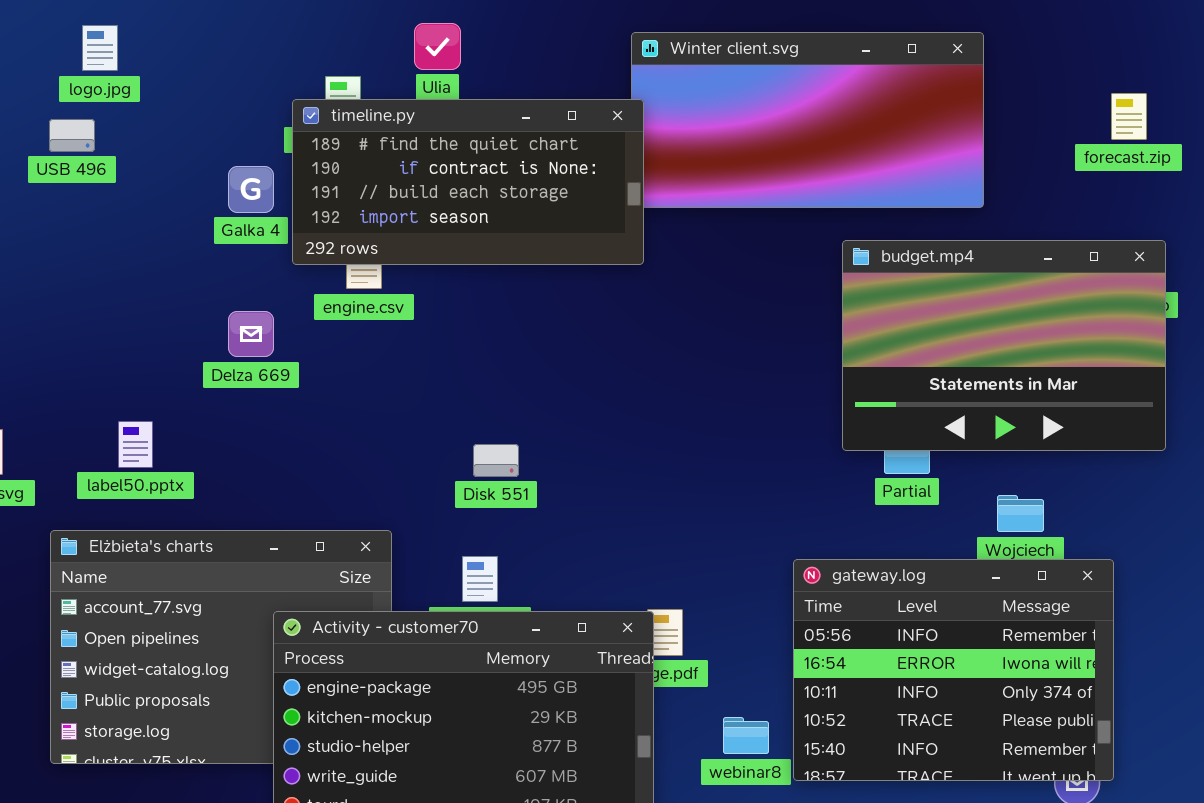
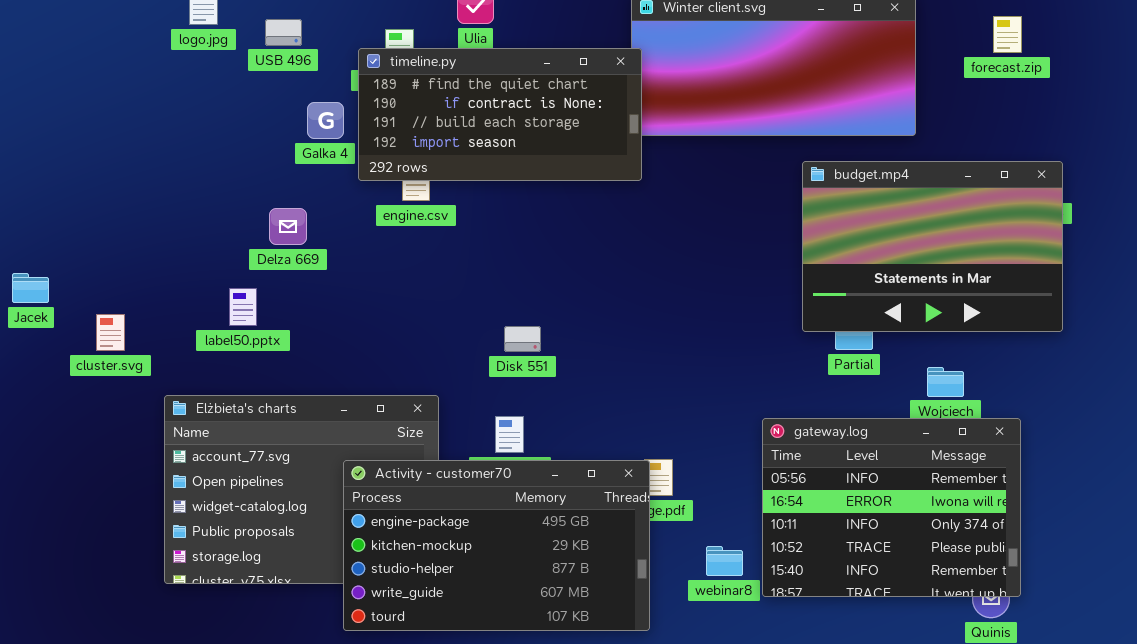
forecast.zip: [1111,93,1147,140] -> [993,16,1022,53], moved
USB 496: [49,119,95,152] -> [265,19,302,46], moved
Delza 669: [228,311,274,357] -> [269,208,307,245], moved
label50.pptx: [118,421,153,468] -> [229,288,257,326], moved

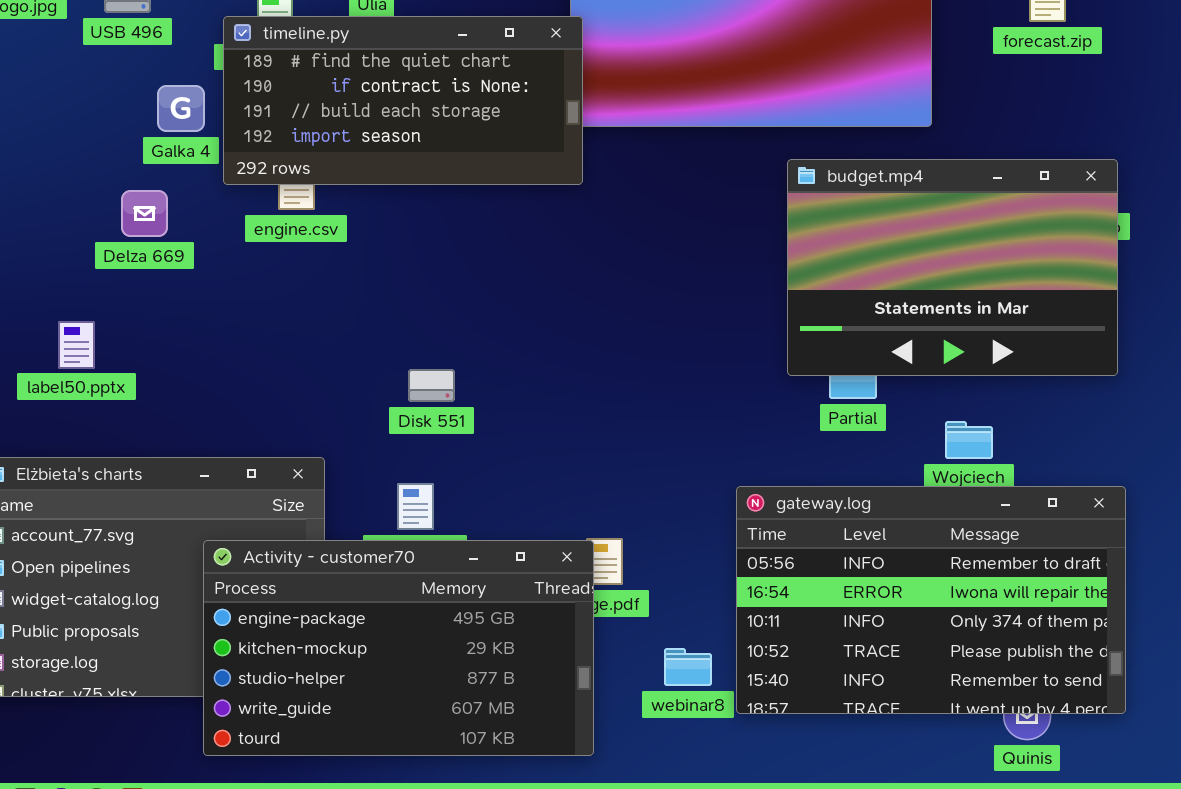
Delza 669: [269,208,307,245] -> [121,190,168,237], moved
gateway.log: [762,418,1021,597] -> [736,486,1126,714], resized

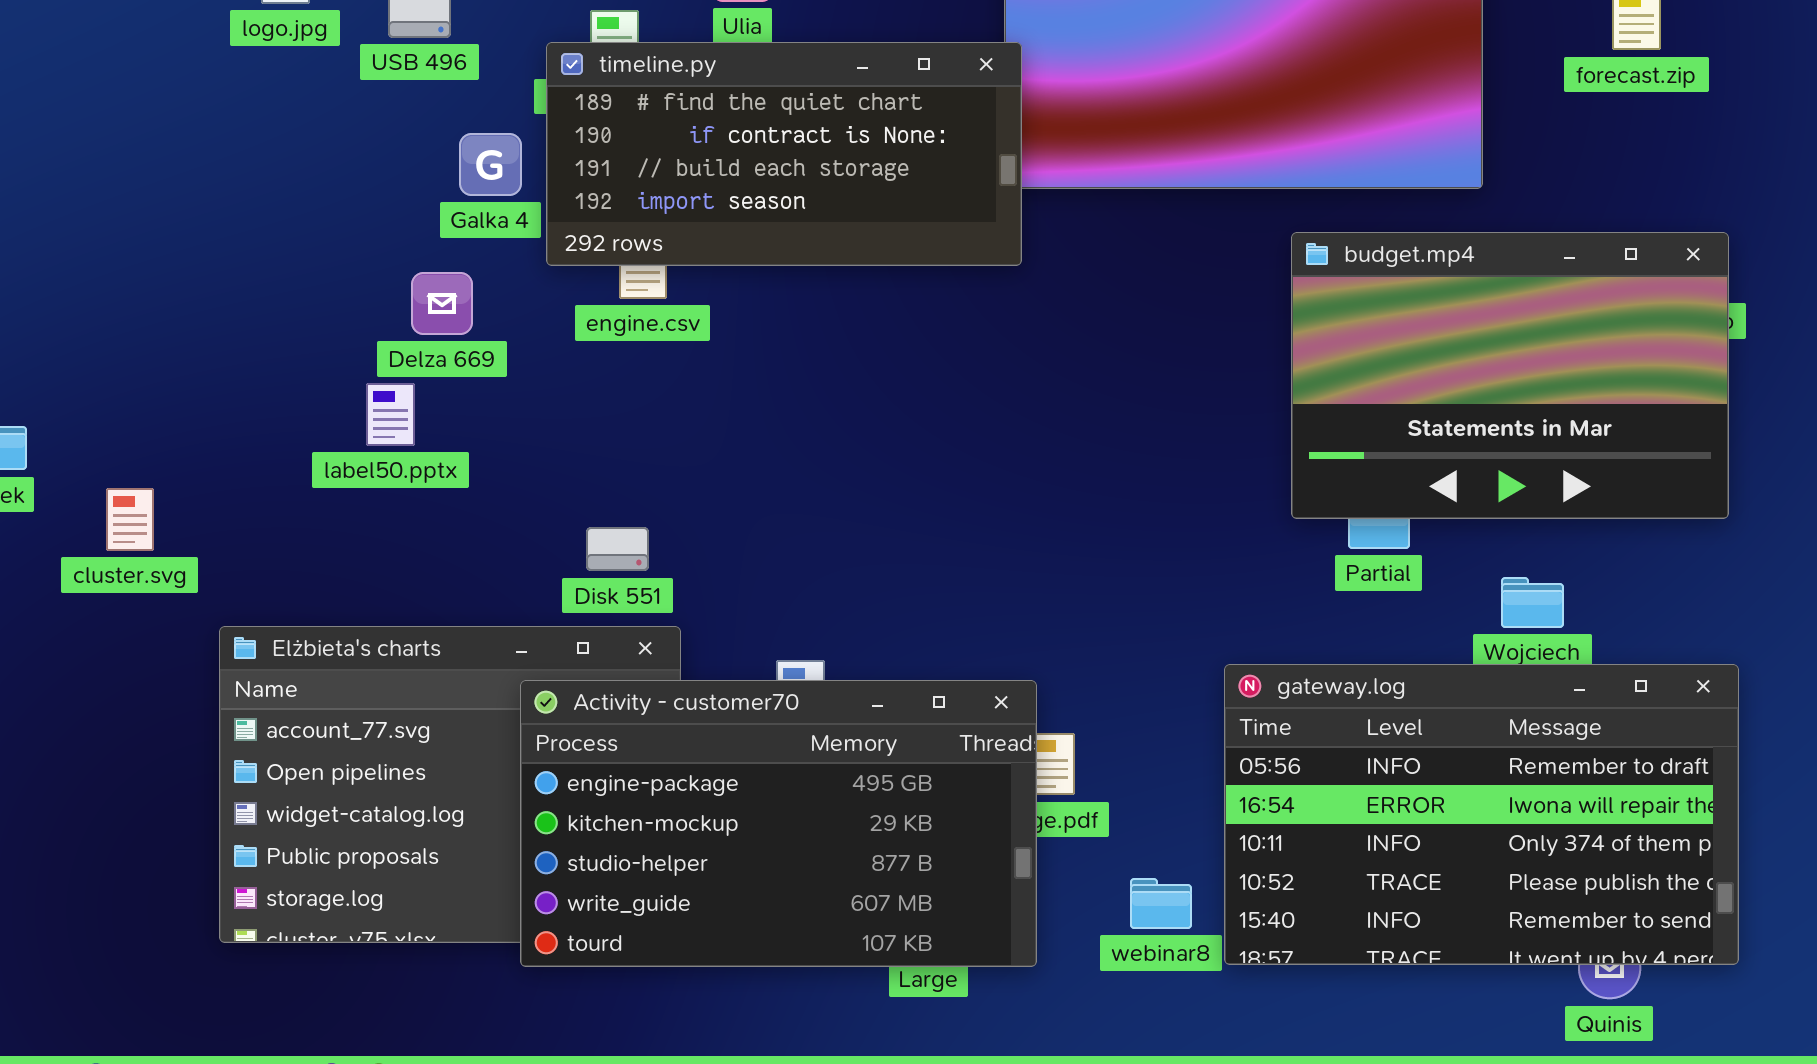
label50.pptx: [58,321,95,369] -> [366,383,415,446], moved
Disk 551: [408,369,455,402] -> [586,527,649,571], moved
Activity - customer70: [203,540,594,756] -> [520,680,1037,967], moved

